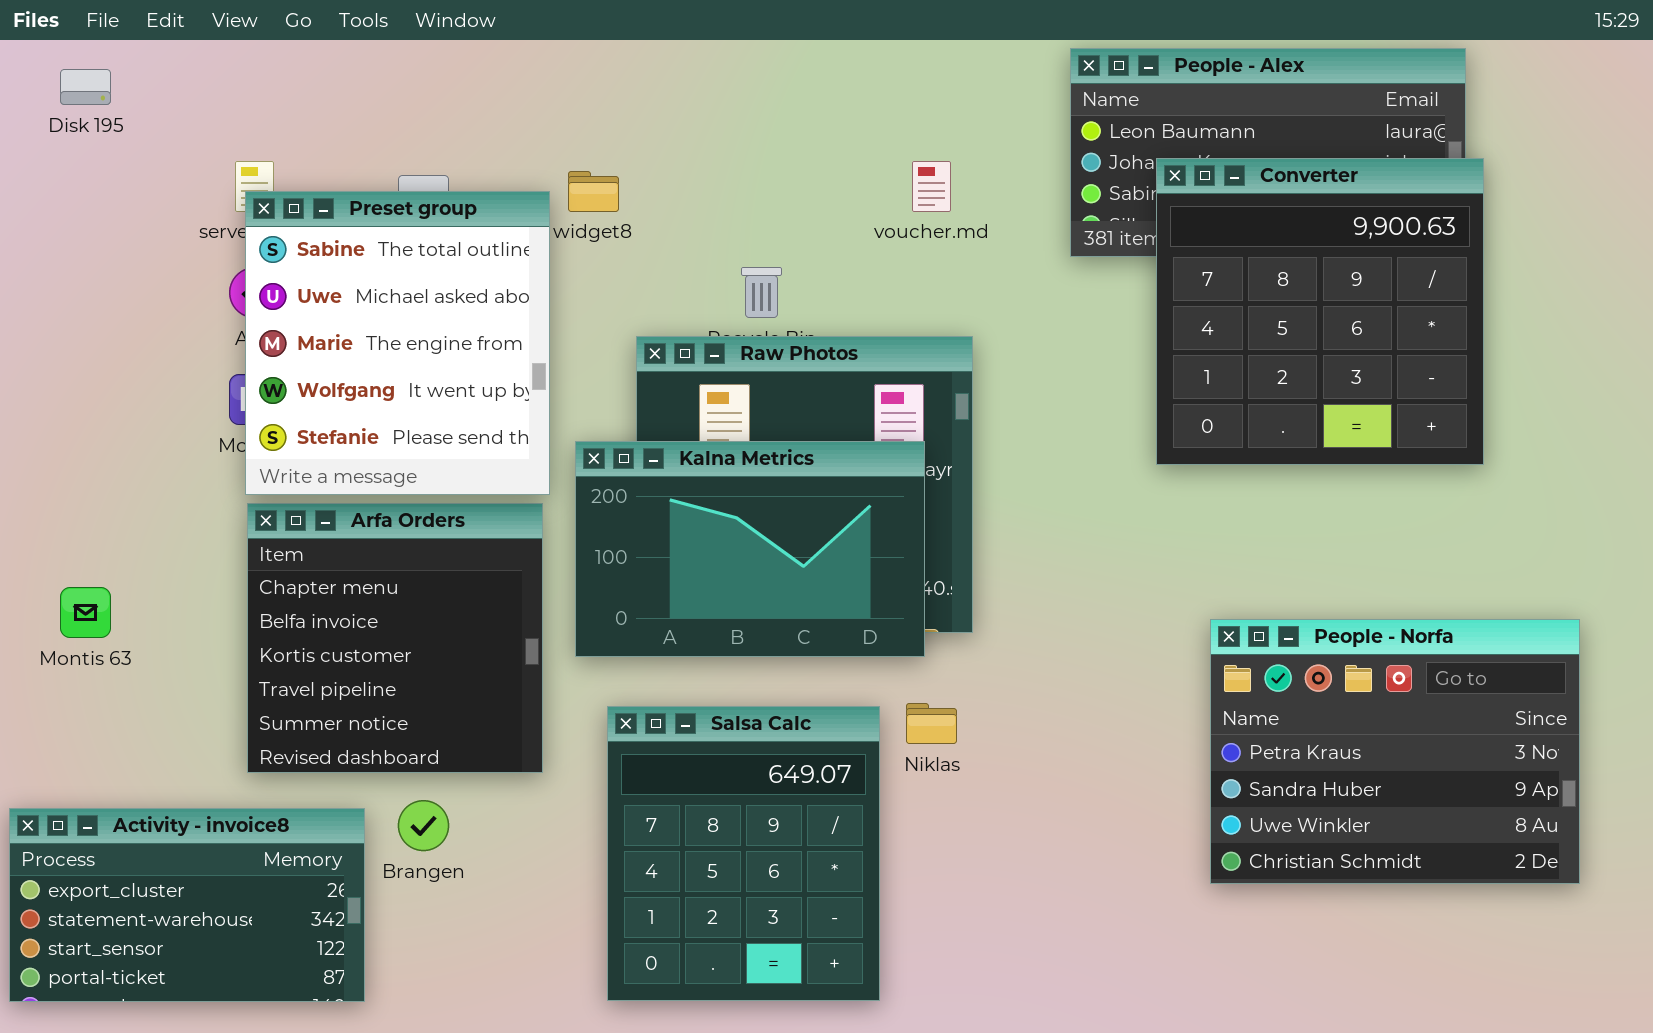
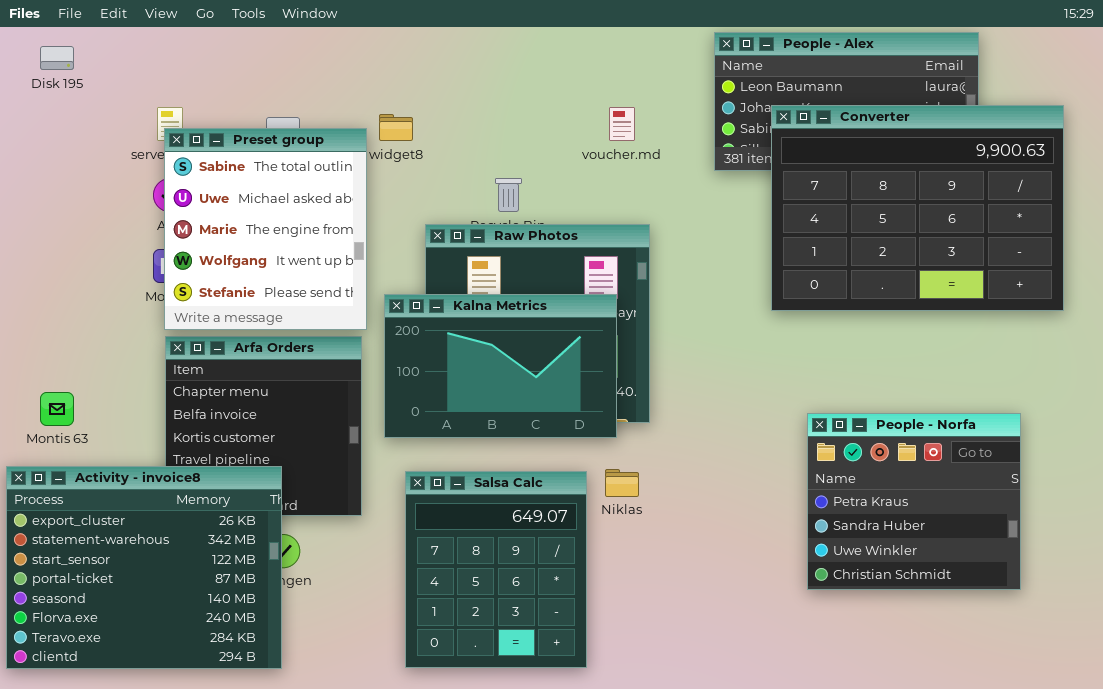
Converter: [1156,158,1484,465] -> [771,105,1064,311], resized
People - Norfa: [1210,619,1580,884] -> [807,413,1021,590], resized
Activity - invoice8: [9,808,365,1002] -> [6,466,282,669], resized

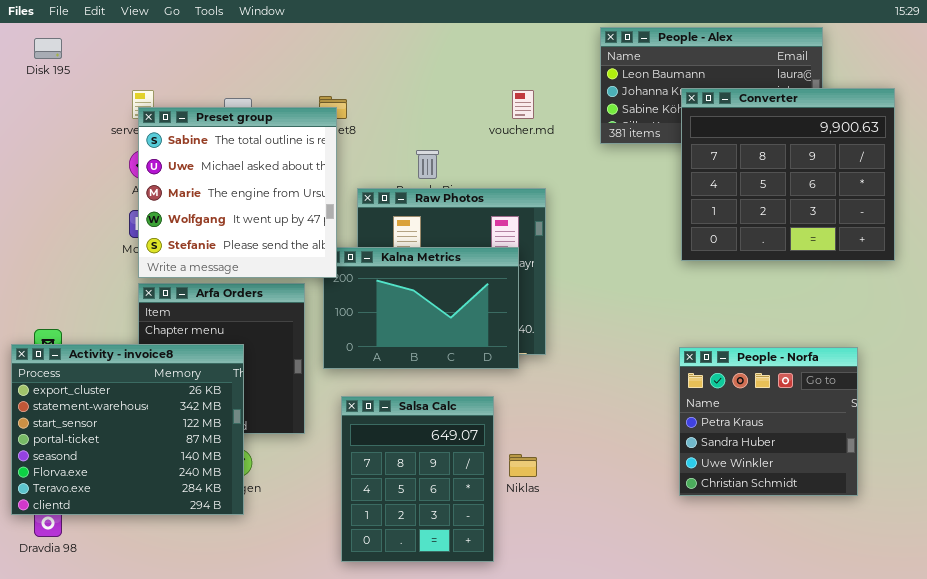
Converter: [771,105,1064,311] -> [681,88,895,261], resized
Preset group: [164,128,367,330] -> [138,107,337,278], resized
Activity - invoice8: [6,466,282,669] -> [11,344,244,515], moved
Niklas: [605,469,639,497] -> [509,454,537,477], moved

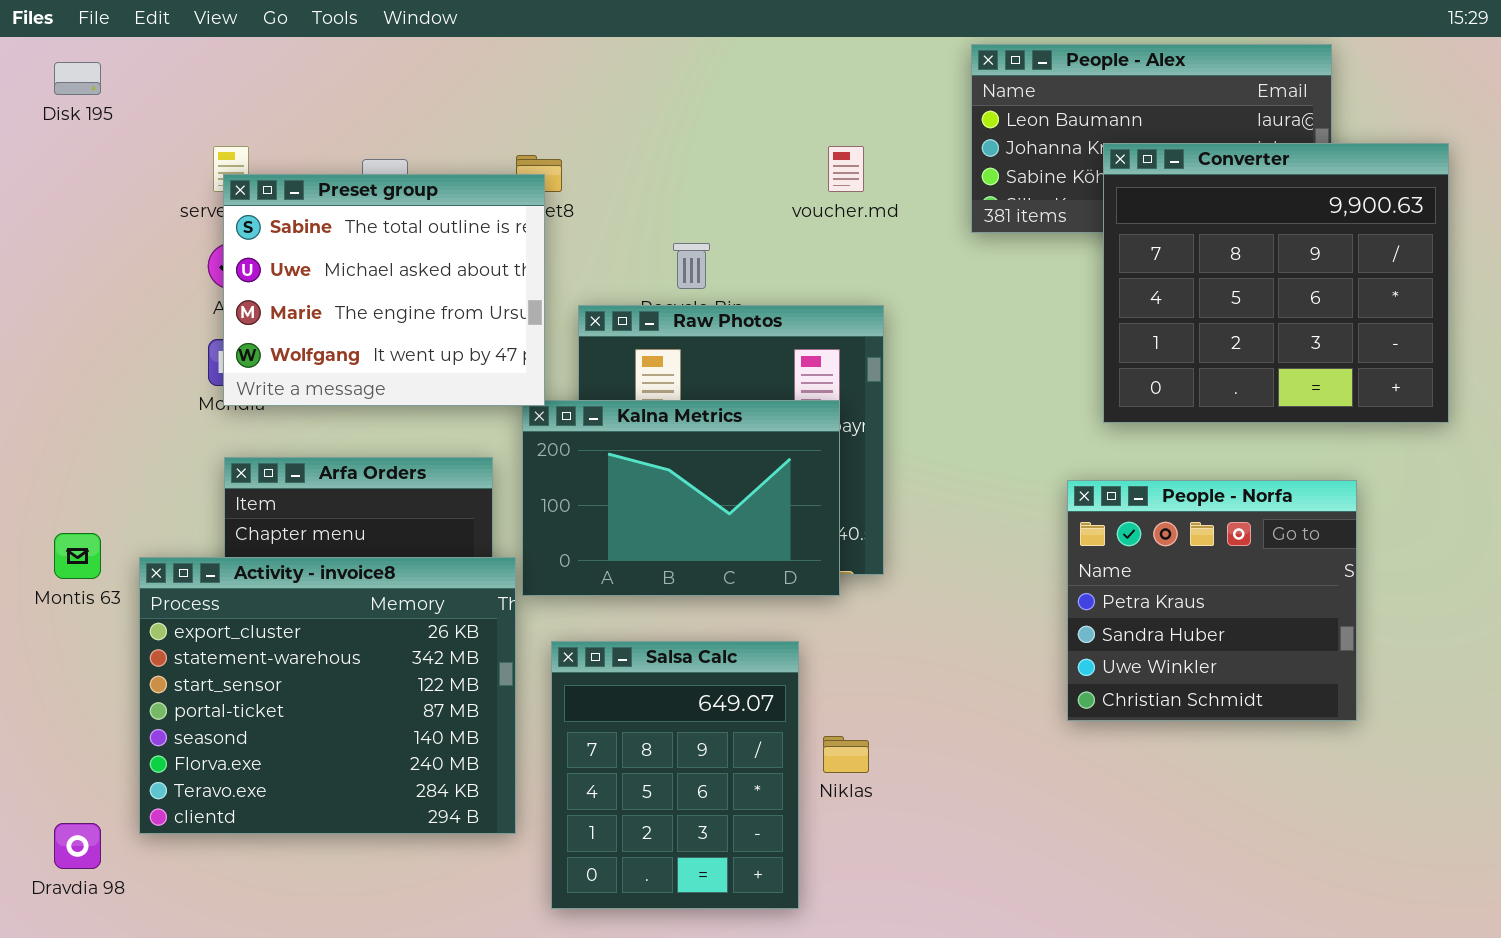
Preset group: [138,107,337,278] -> [223,174,545,406], resized
Activity - invoice8: [11,344,244,515] -> [139,557,516,834], moved
People - Norfa: [679,347,858,496] -> [1067,480,1357,721], moved

